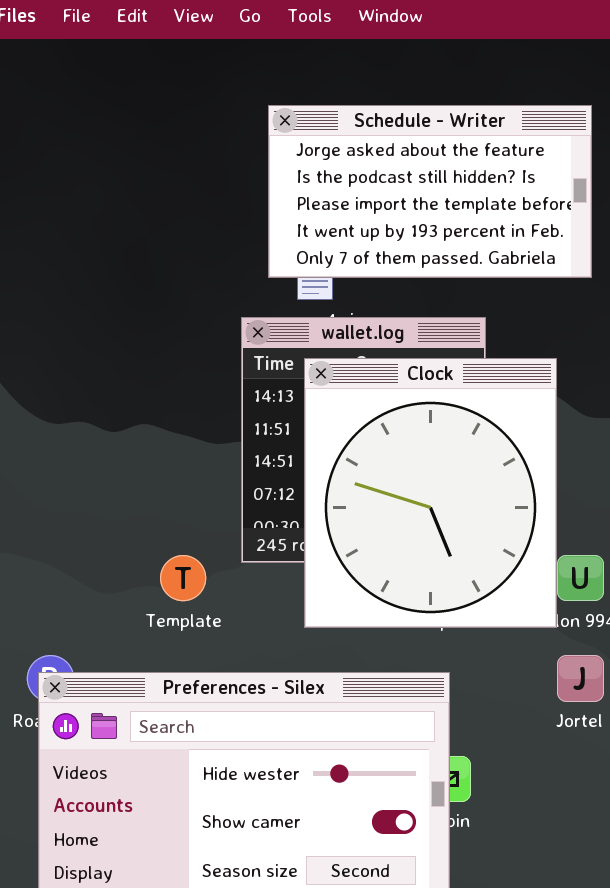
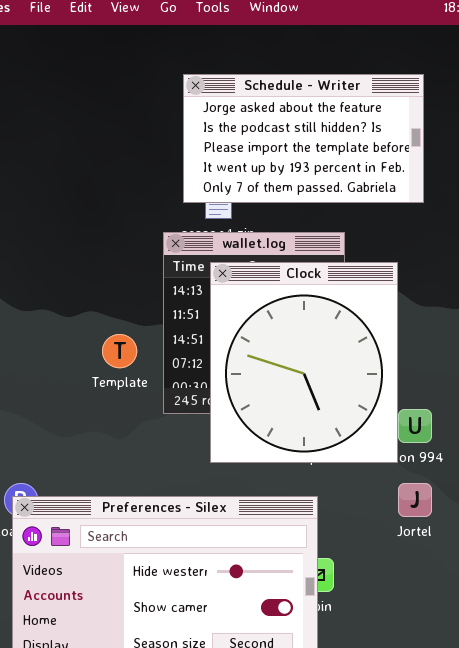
Template: [160,555,206,601] -> [102,334,137,368], moved

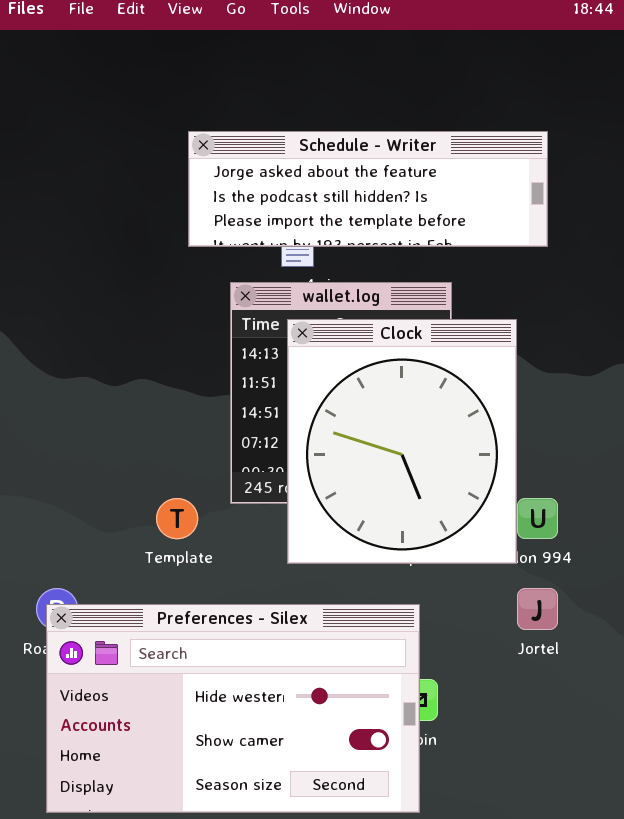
Schedule - Writer: [183,74,424,203] -> [188,131,548,247], resized
Template: [102,334,137,368] -> [156,498,198,539], moved

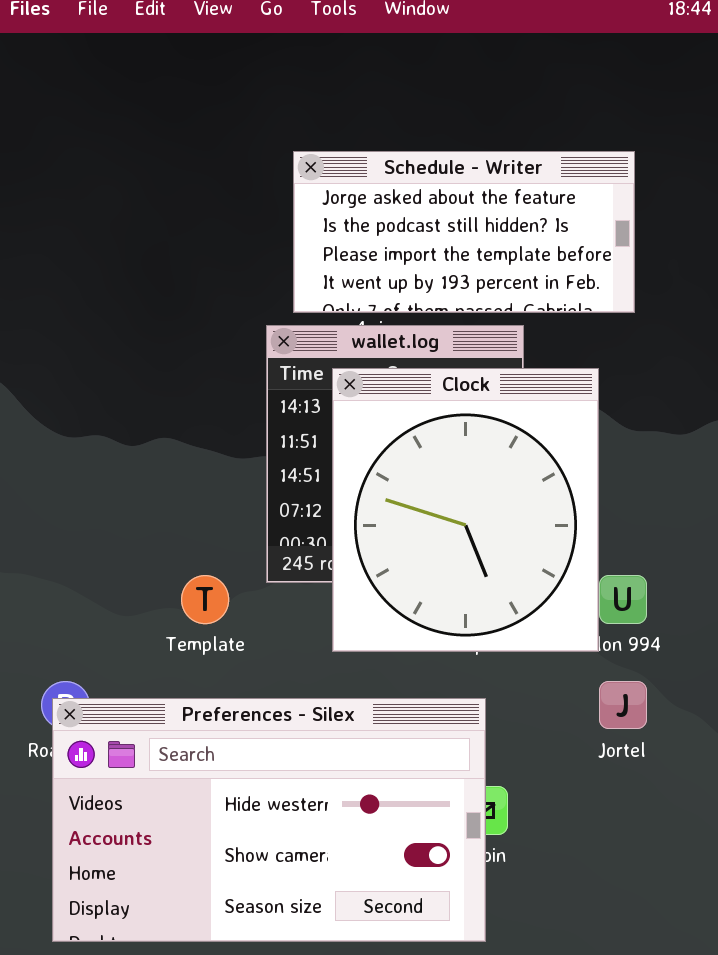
Schedule - Writer: [188,131,548,247] -> [293,151,635,313], resized

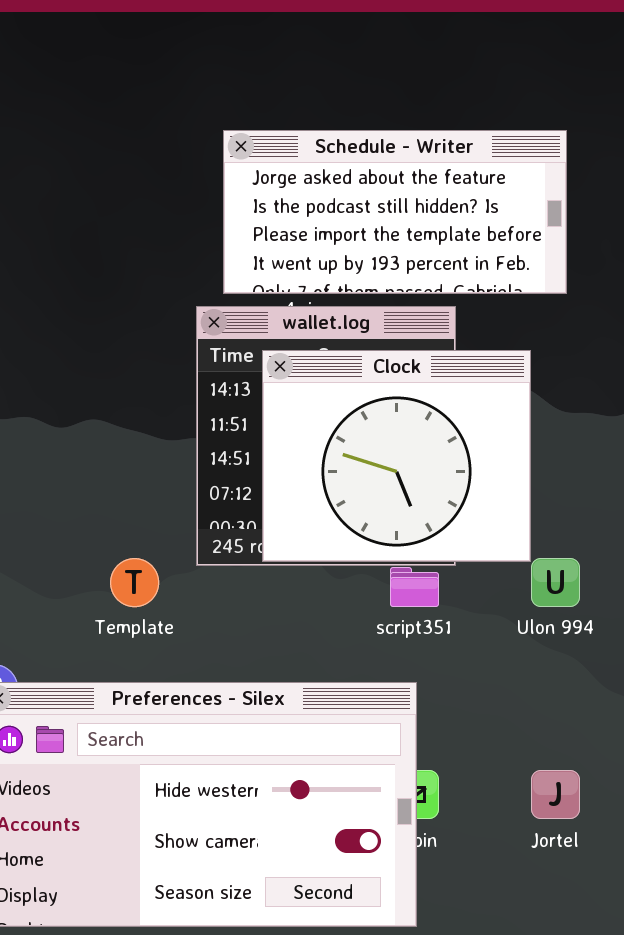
Clock: [332,368,599,652] -> [262,350,531,562], resized
Jortel: [599,681,647,729] -> [531,770,580,819], moved

